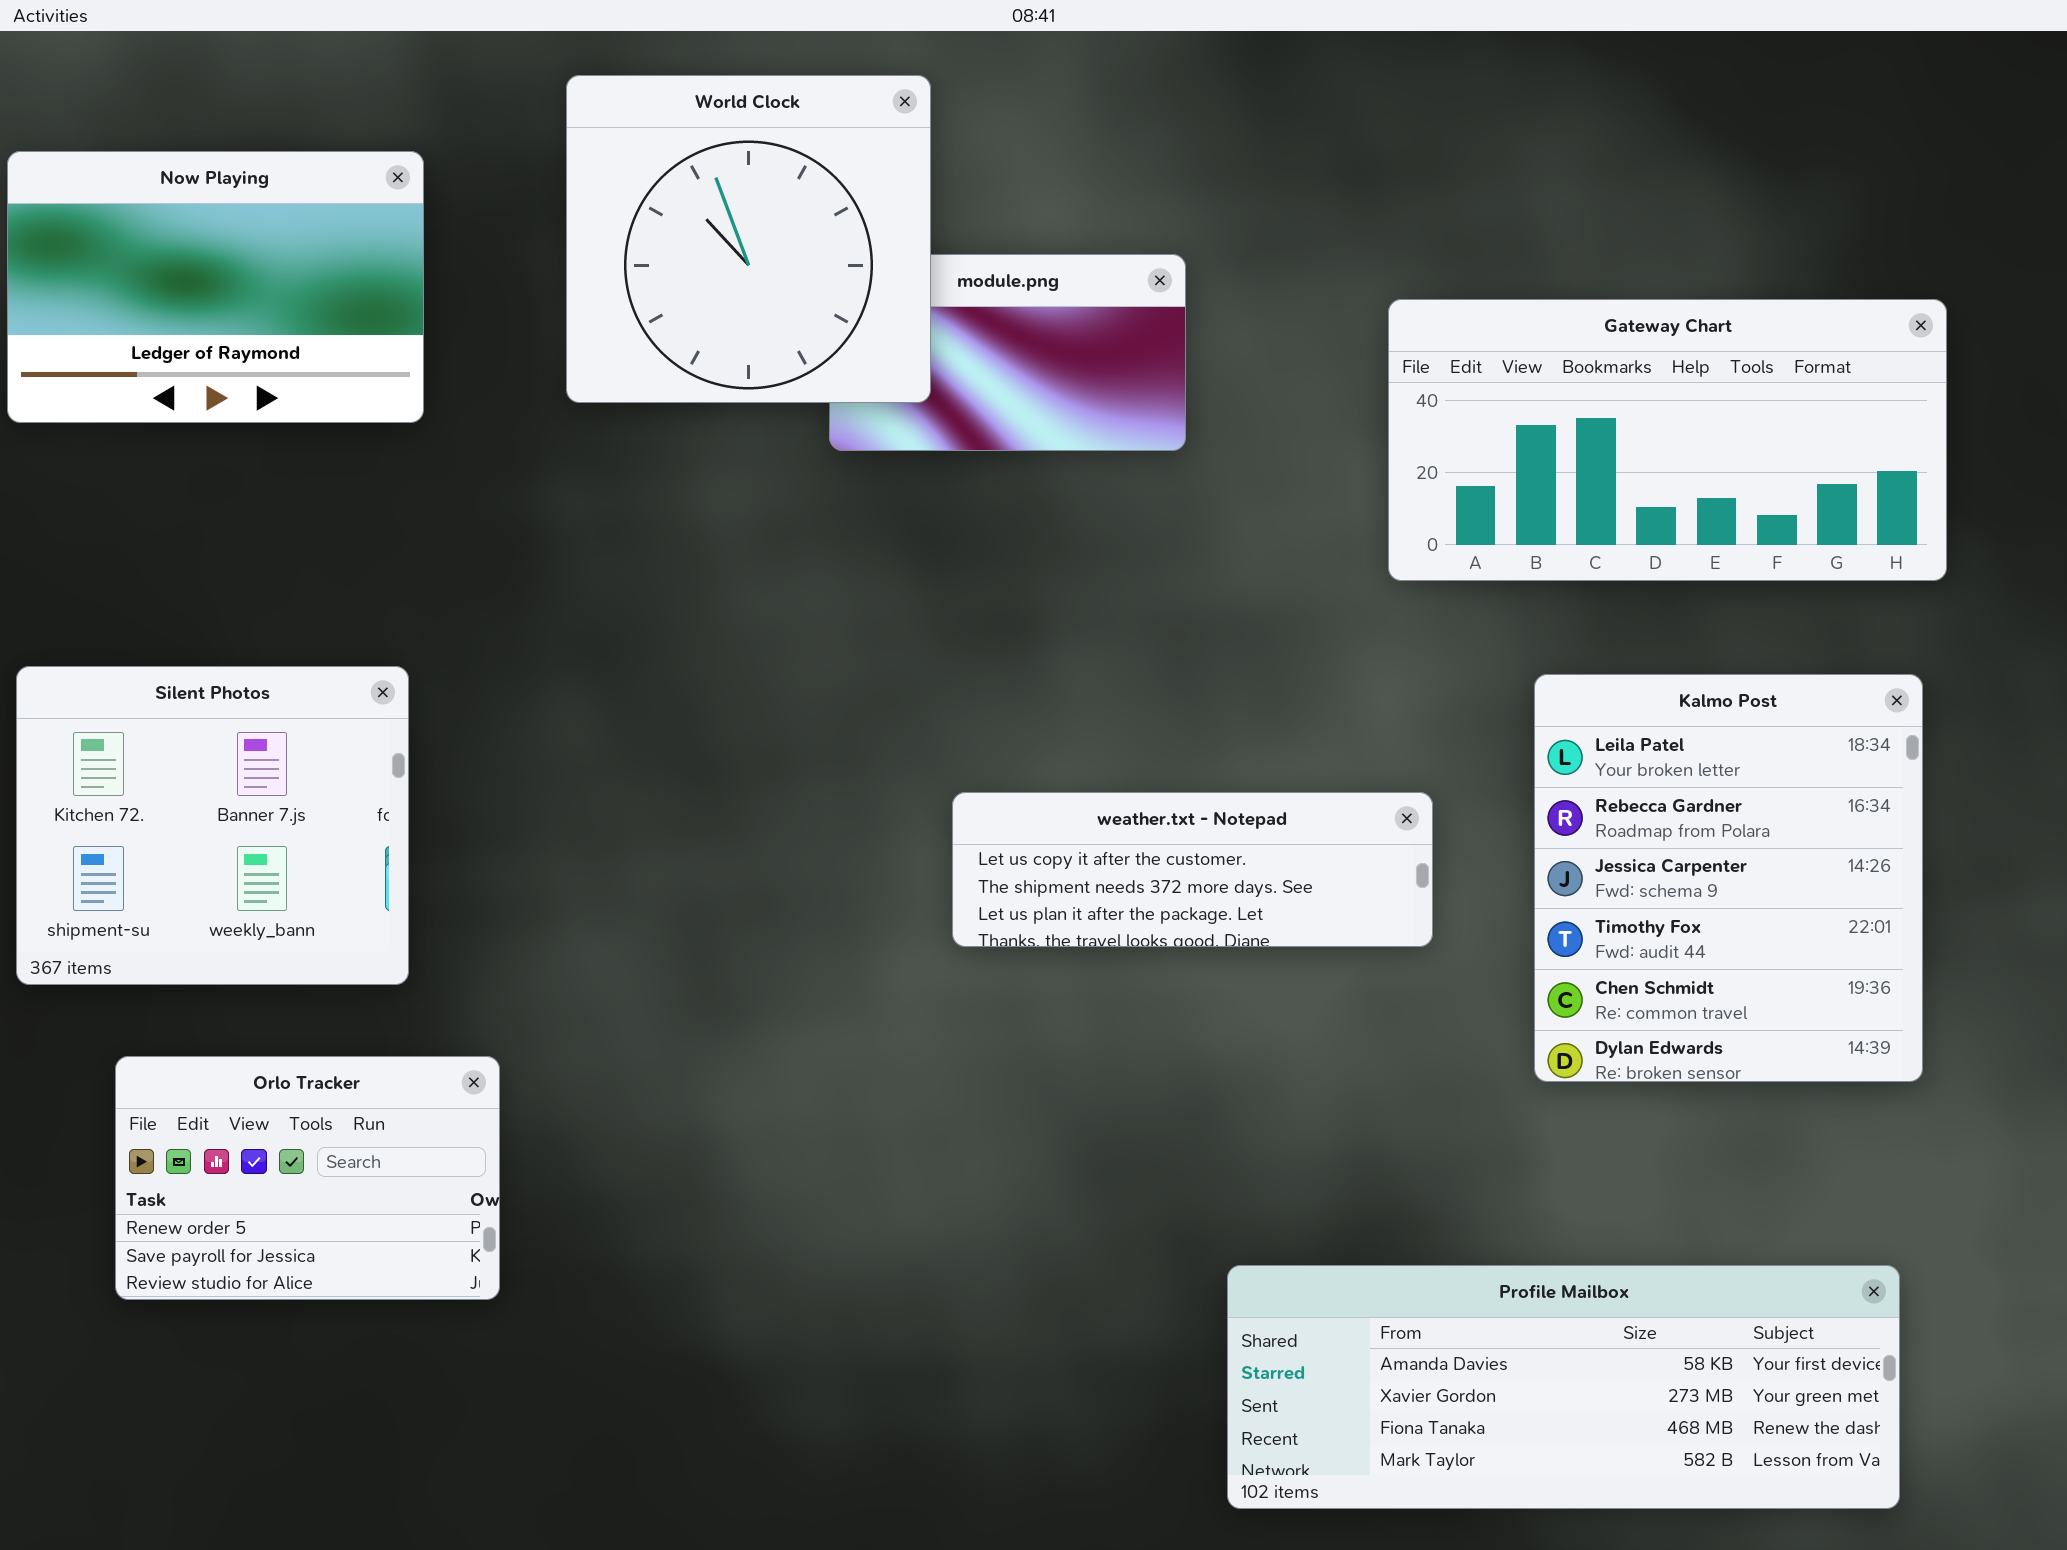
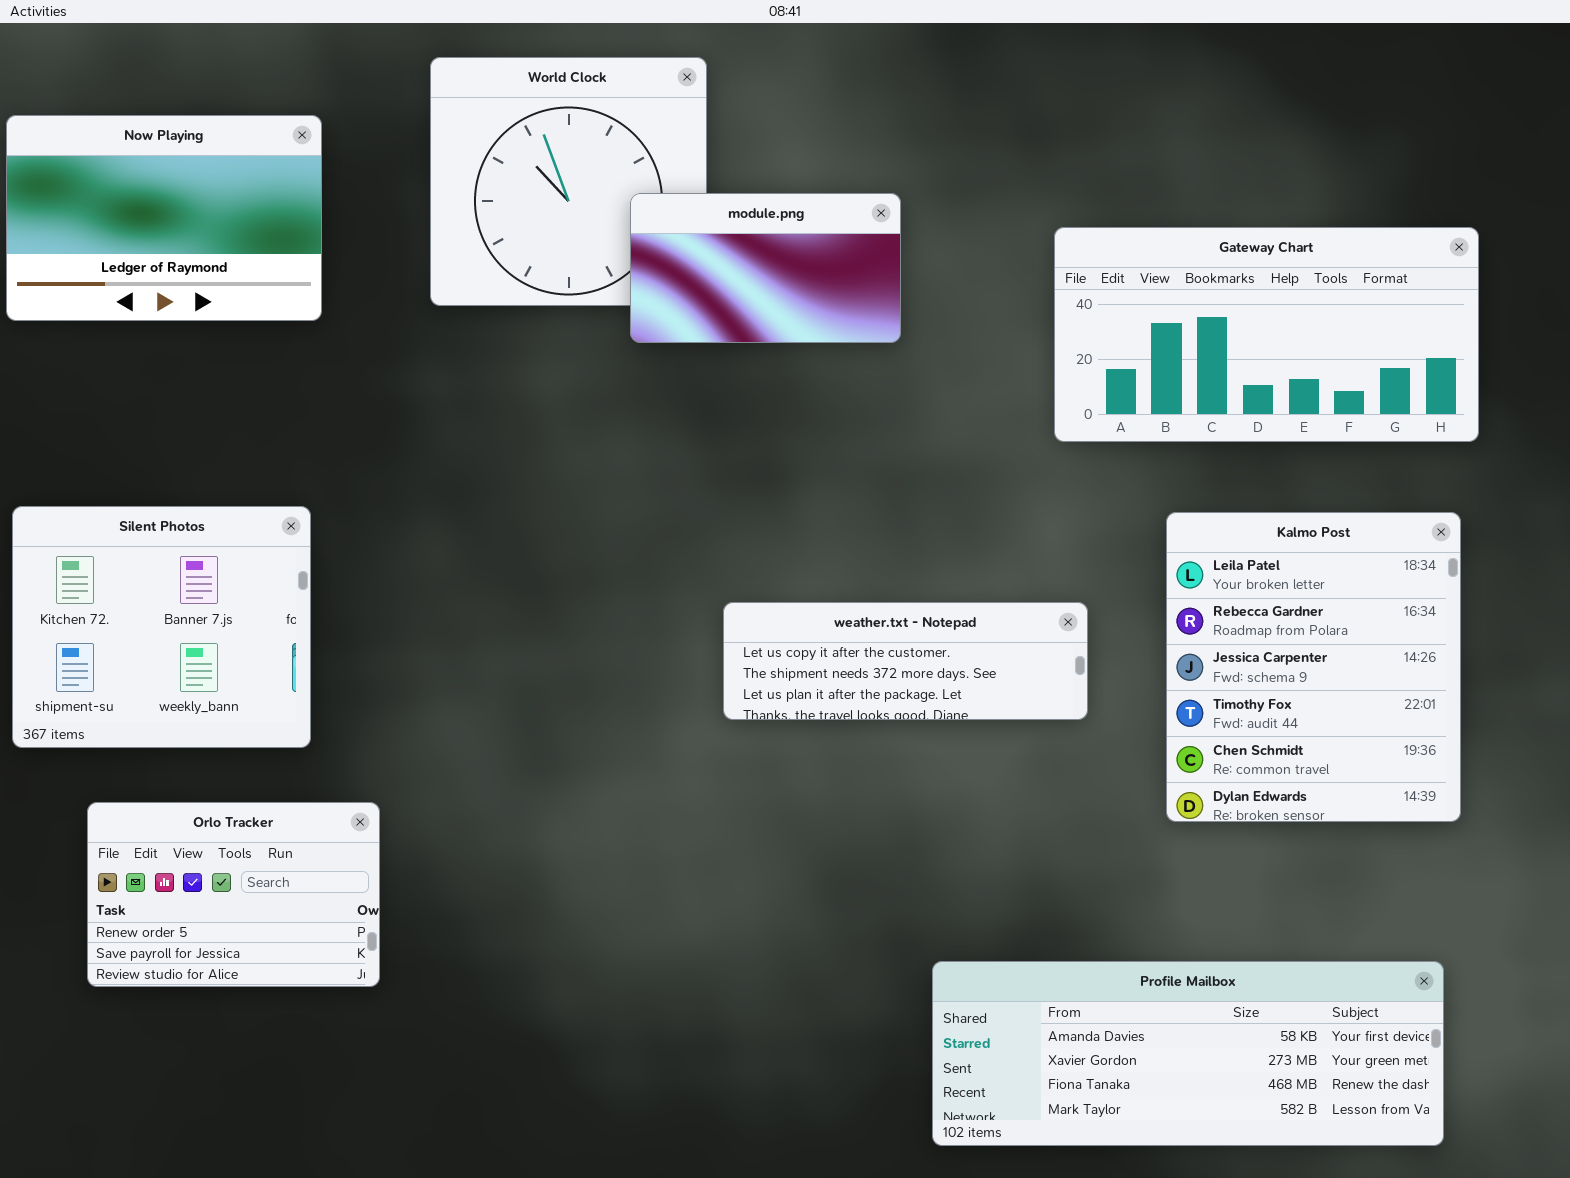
module.png: [829,254,1186,451] -> [630,193,901,343], raised

